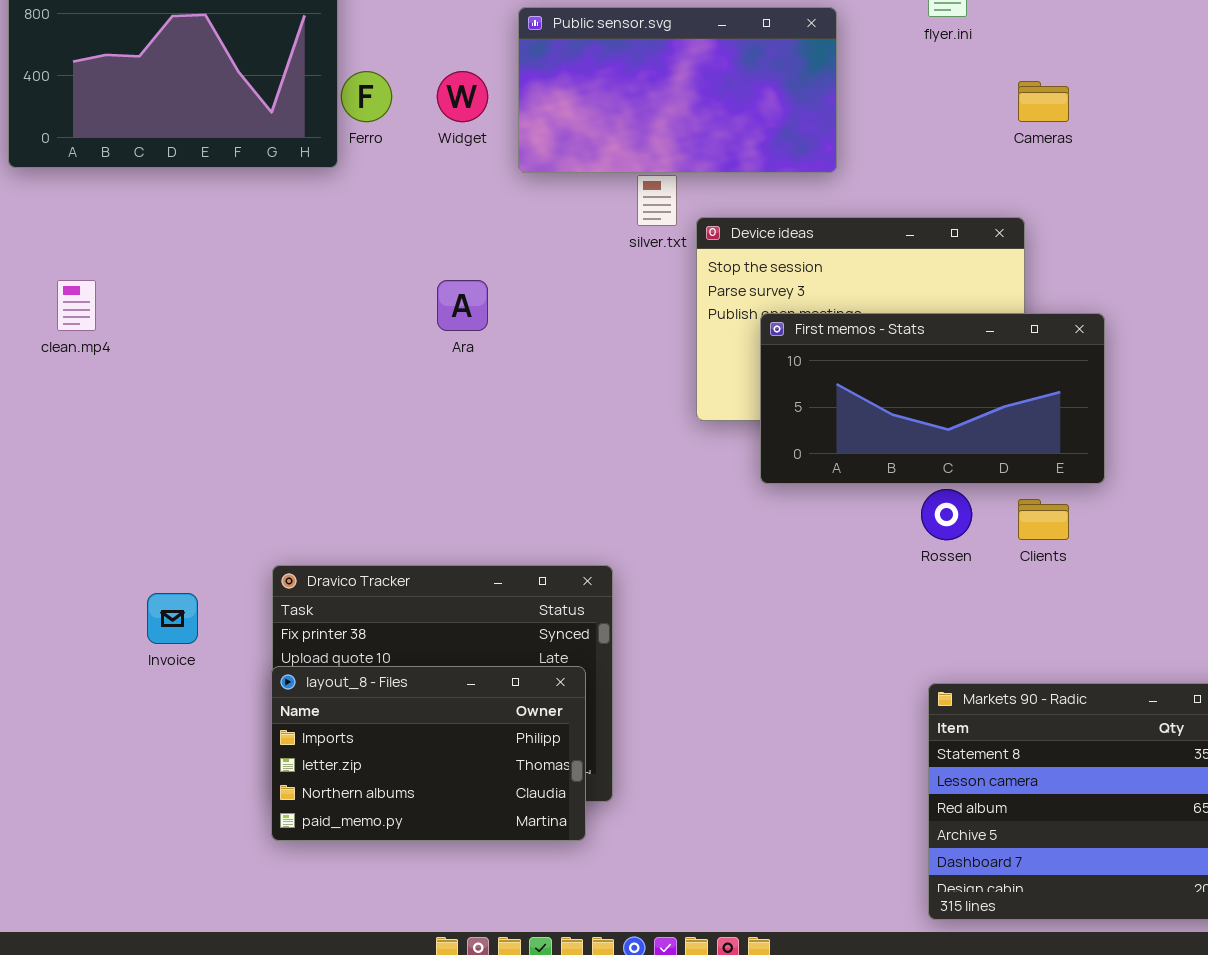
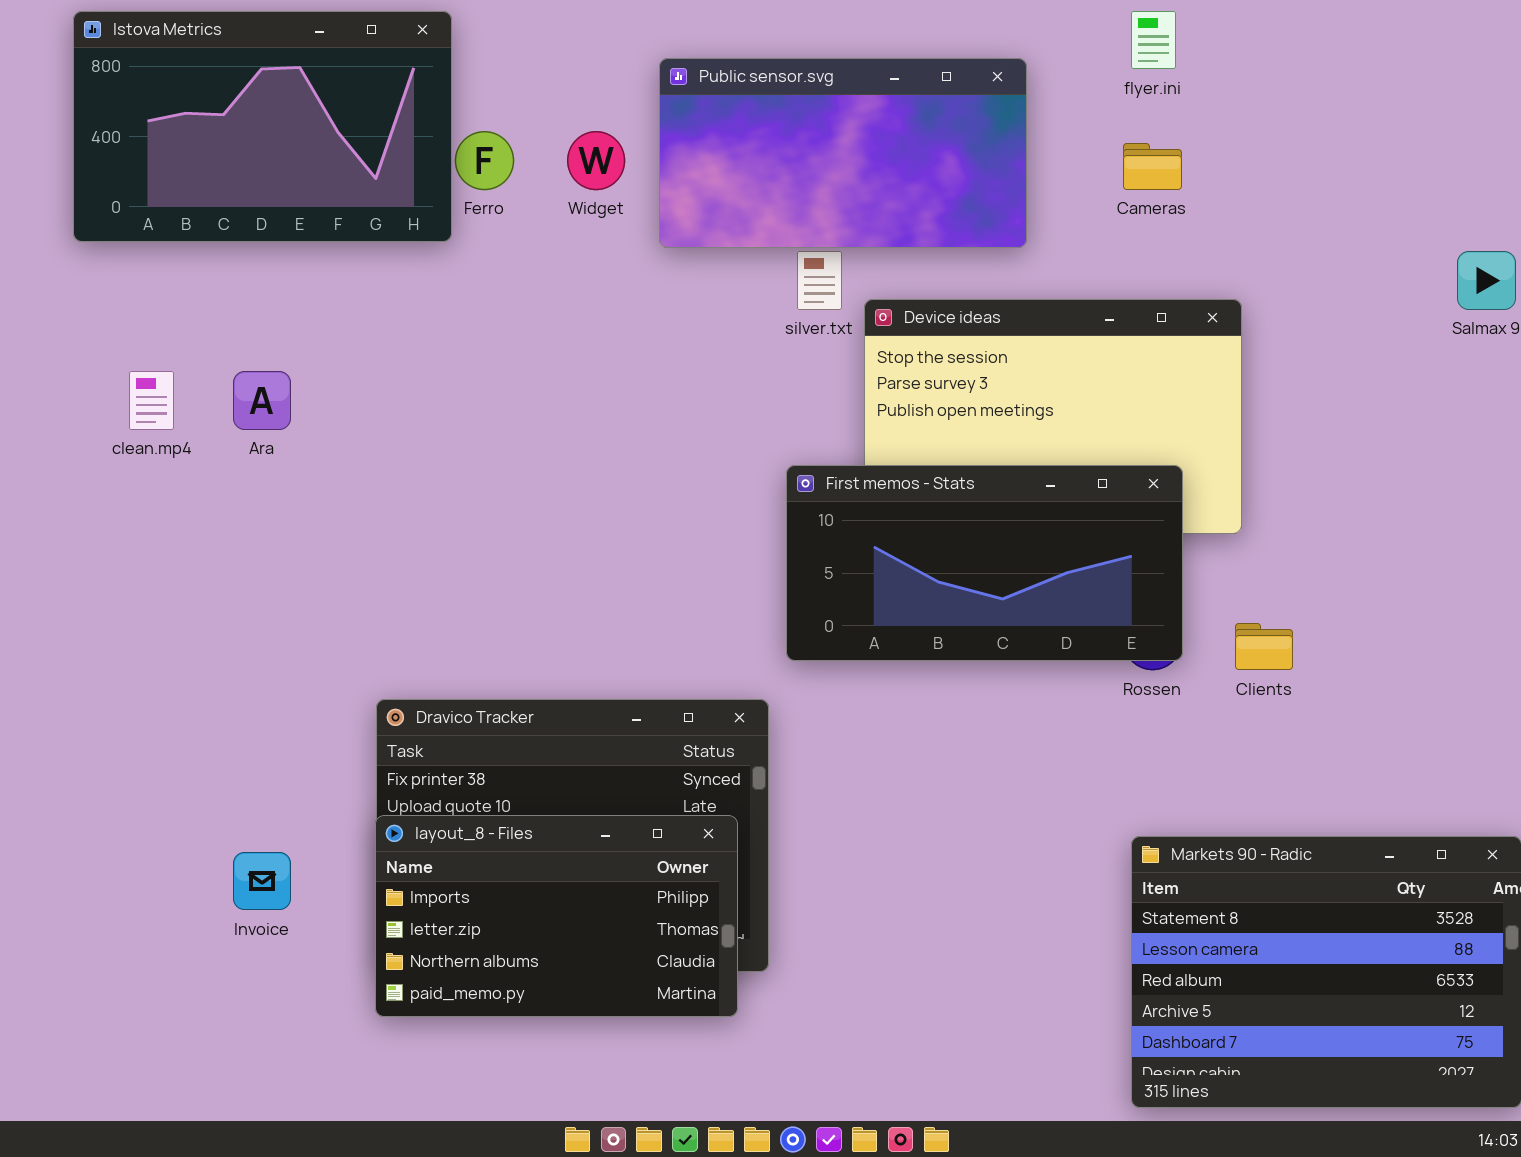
Cameras: [1018,81,1069,122] -> [1123,143,1182,190], moved
Ara: [437,280,488,331] -> [233,371,291,430], moved
First memos - Stats: [760,313,1105,484] -> [786,465,1183,661], moved
Invoice: [147,593,198,644] -> [233,852,291,910], moved

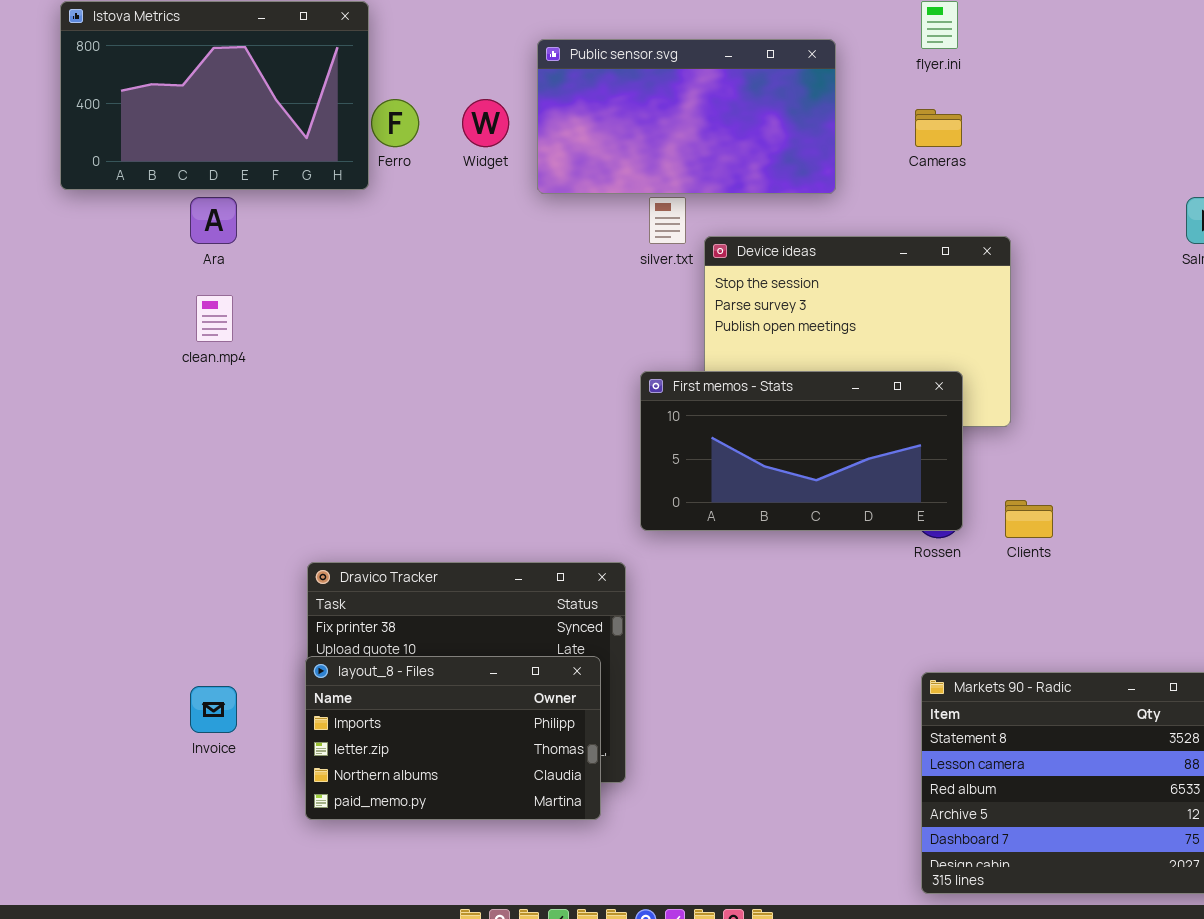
clean.mp4: [129,371,174,430] -> [196,295,233,342], moved
Ara: [233,371,291,430] -> [190,197,237,244], moved

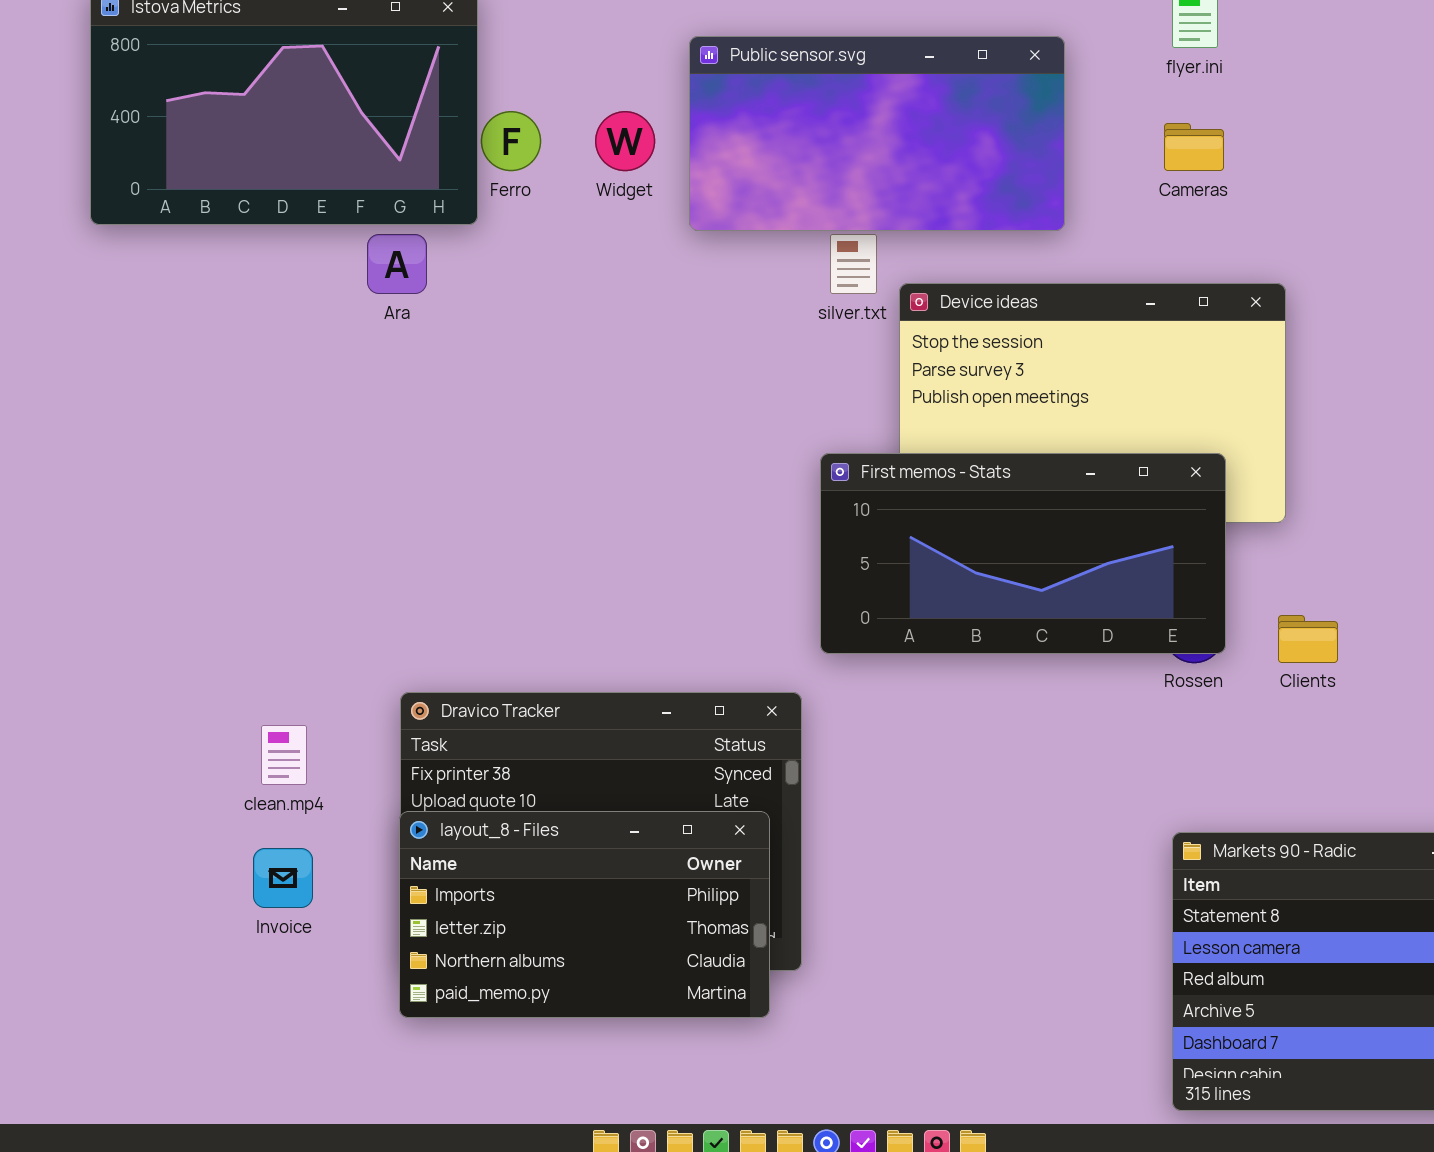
Ara: [190,197,237,244] -> [367,234,427,294], moved
clean.mp4: [196,295,233,342] -> [261,725,307,785], moved

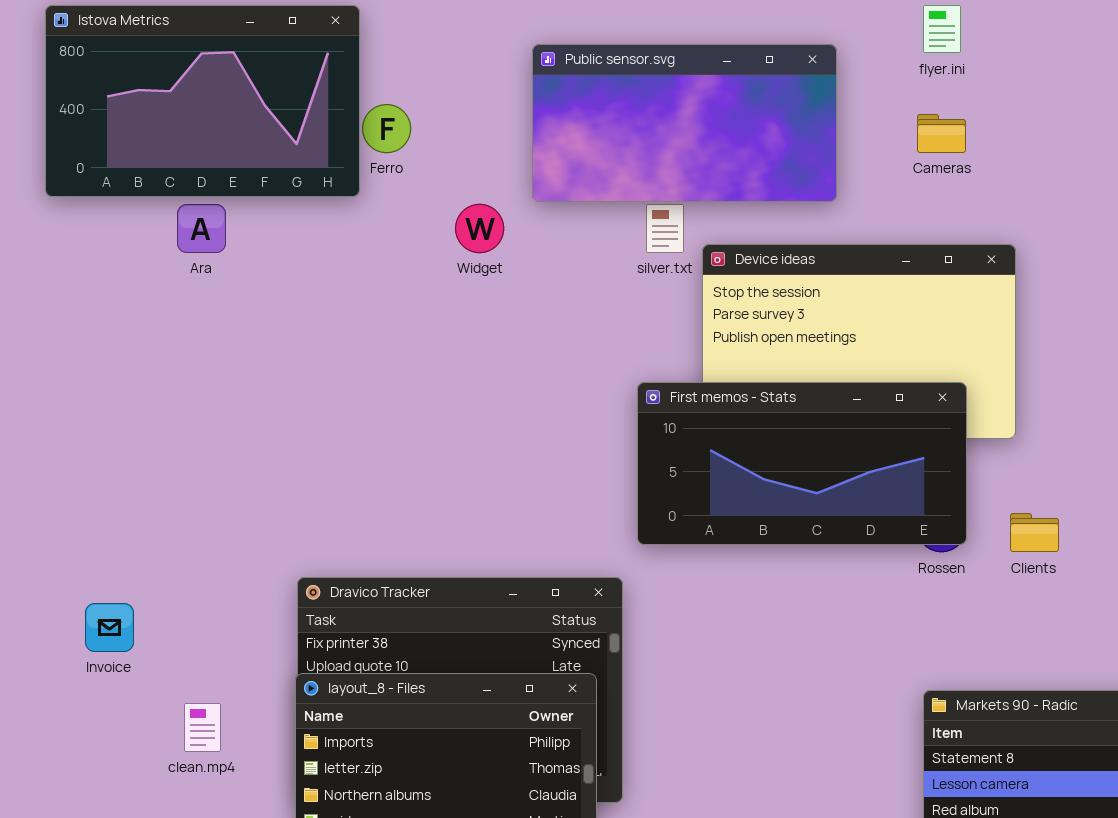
Widget: [595,111,655,171] -> [455,204,504,253], moved
Ara: [367,234,427,294] -> [177,204,226,253], moved
clean.mp4: [261,725,307,785] -> [184,703,221,752], moved
Invoice: [253,848,313,908] -> [85,603,134,652], moved

